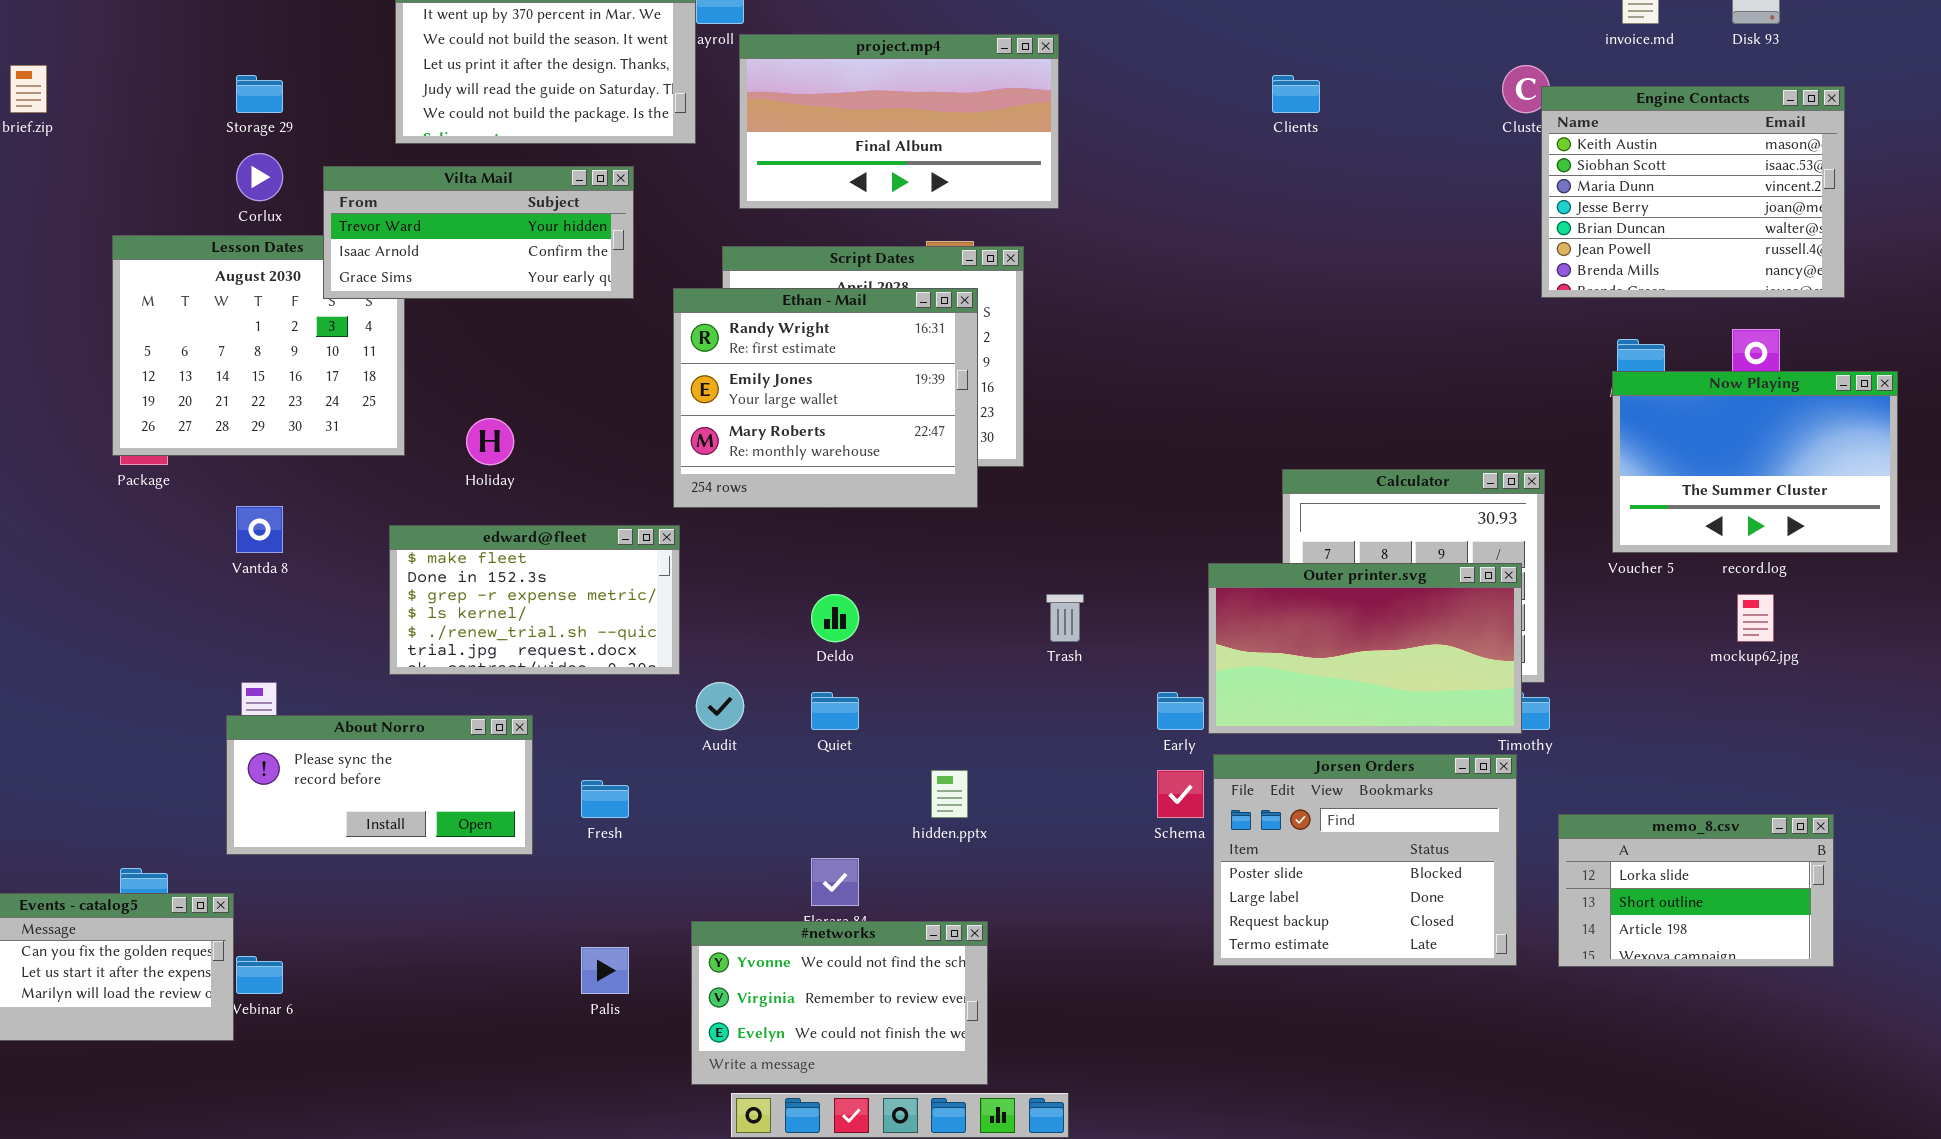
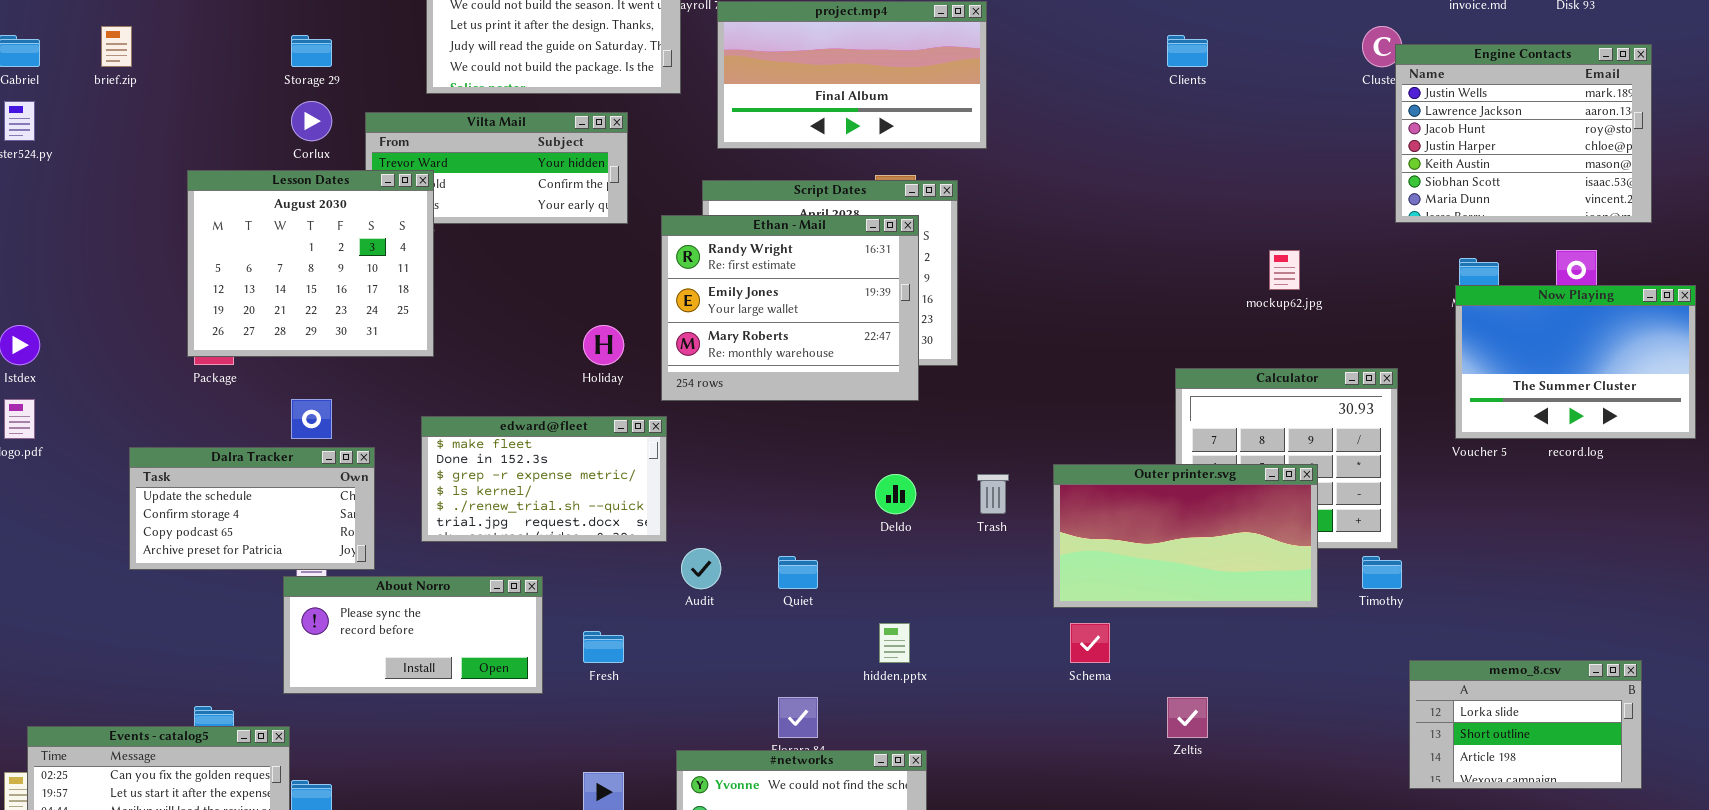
Engine Contacts: [1541,86,1845,298] -> [1395,44,1652,223], scrolled up 4 rows
Lesson Dates: [112,235,405,456] -> [187,170,434,357], raised
Holiday: [466,418,514,465] -> [583,325,624,365], moved
Dalra Tracker: none -> [129,447,375,570], opened
Outer printer.svg: [1208,563,1522,734] -> [1053,464,1318,608], moved
Deldo: [811,594,859,642] -> [875,474,916,514], moved
mockup62.jpg: [1737,594,1774,642] -> [1269,250,1300,290], moved
Jorsen Orders: [1213,754,1517,966] -> none, closed

